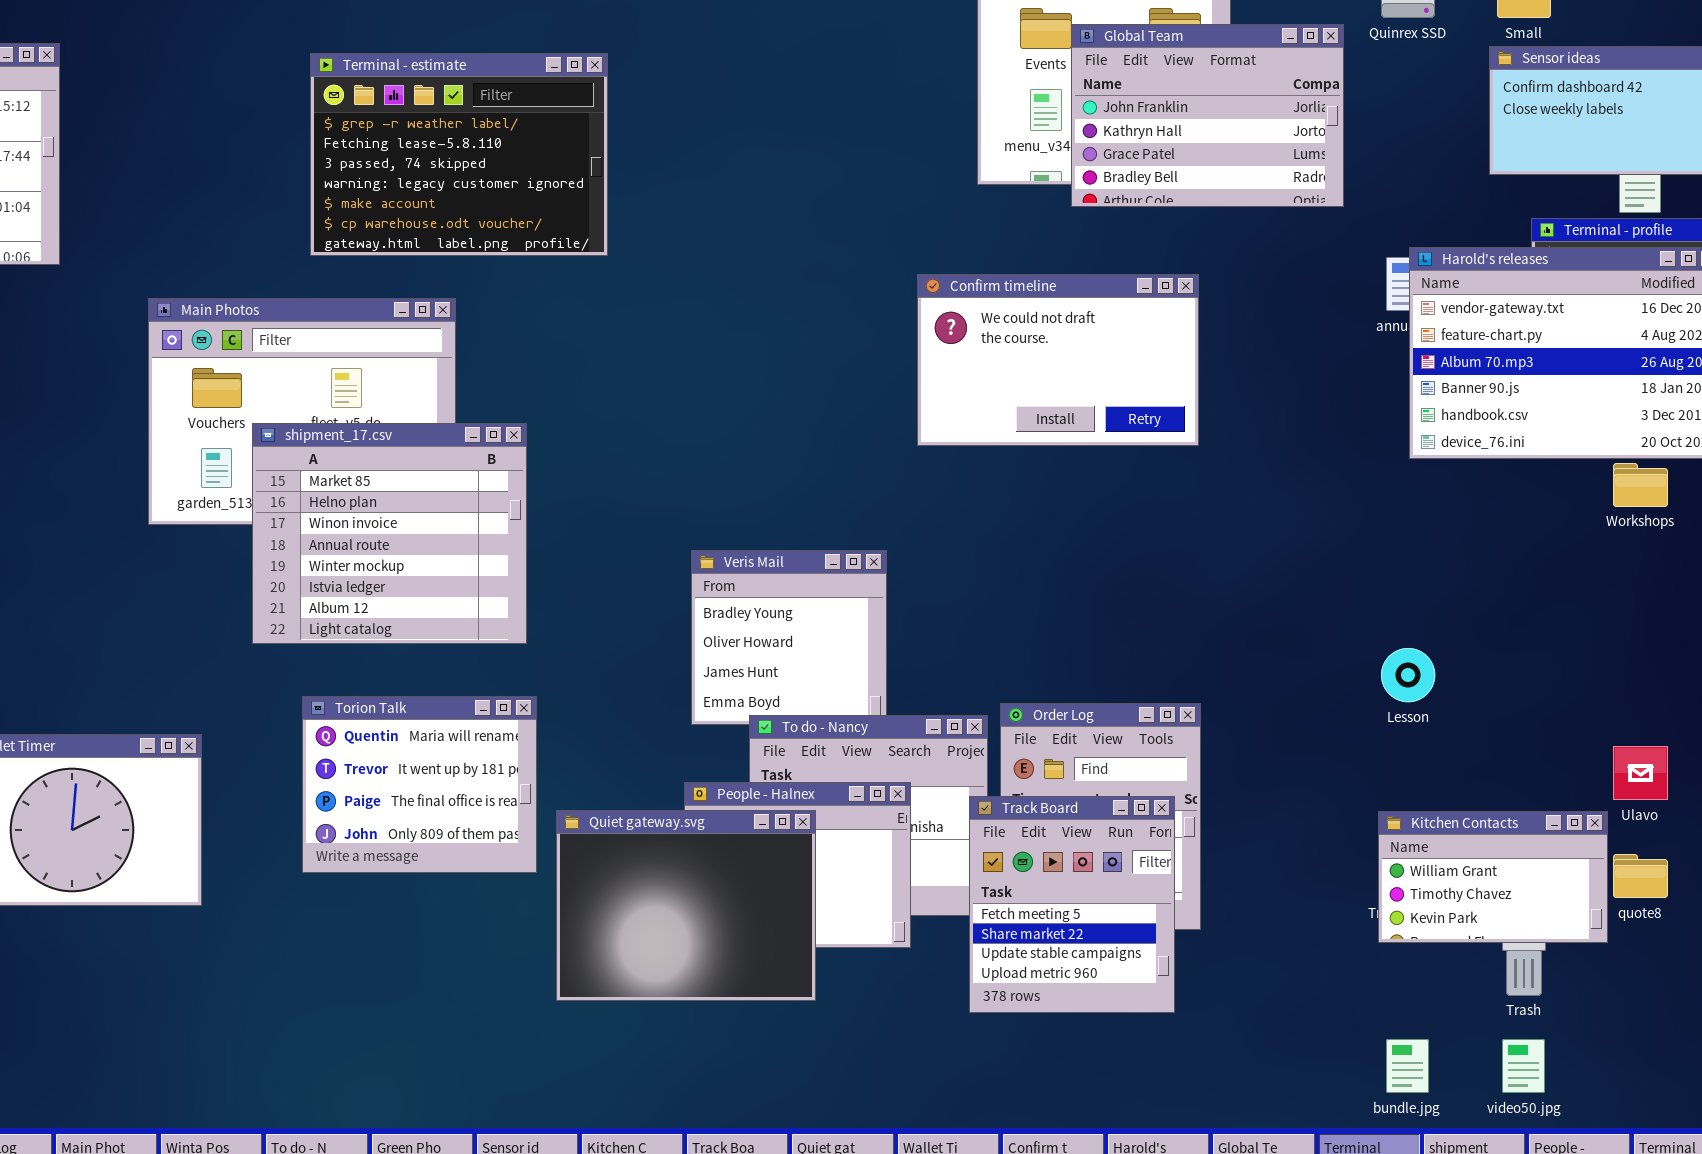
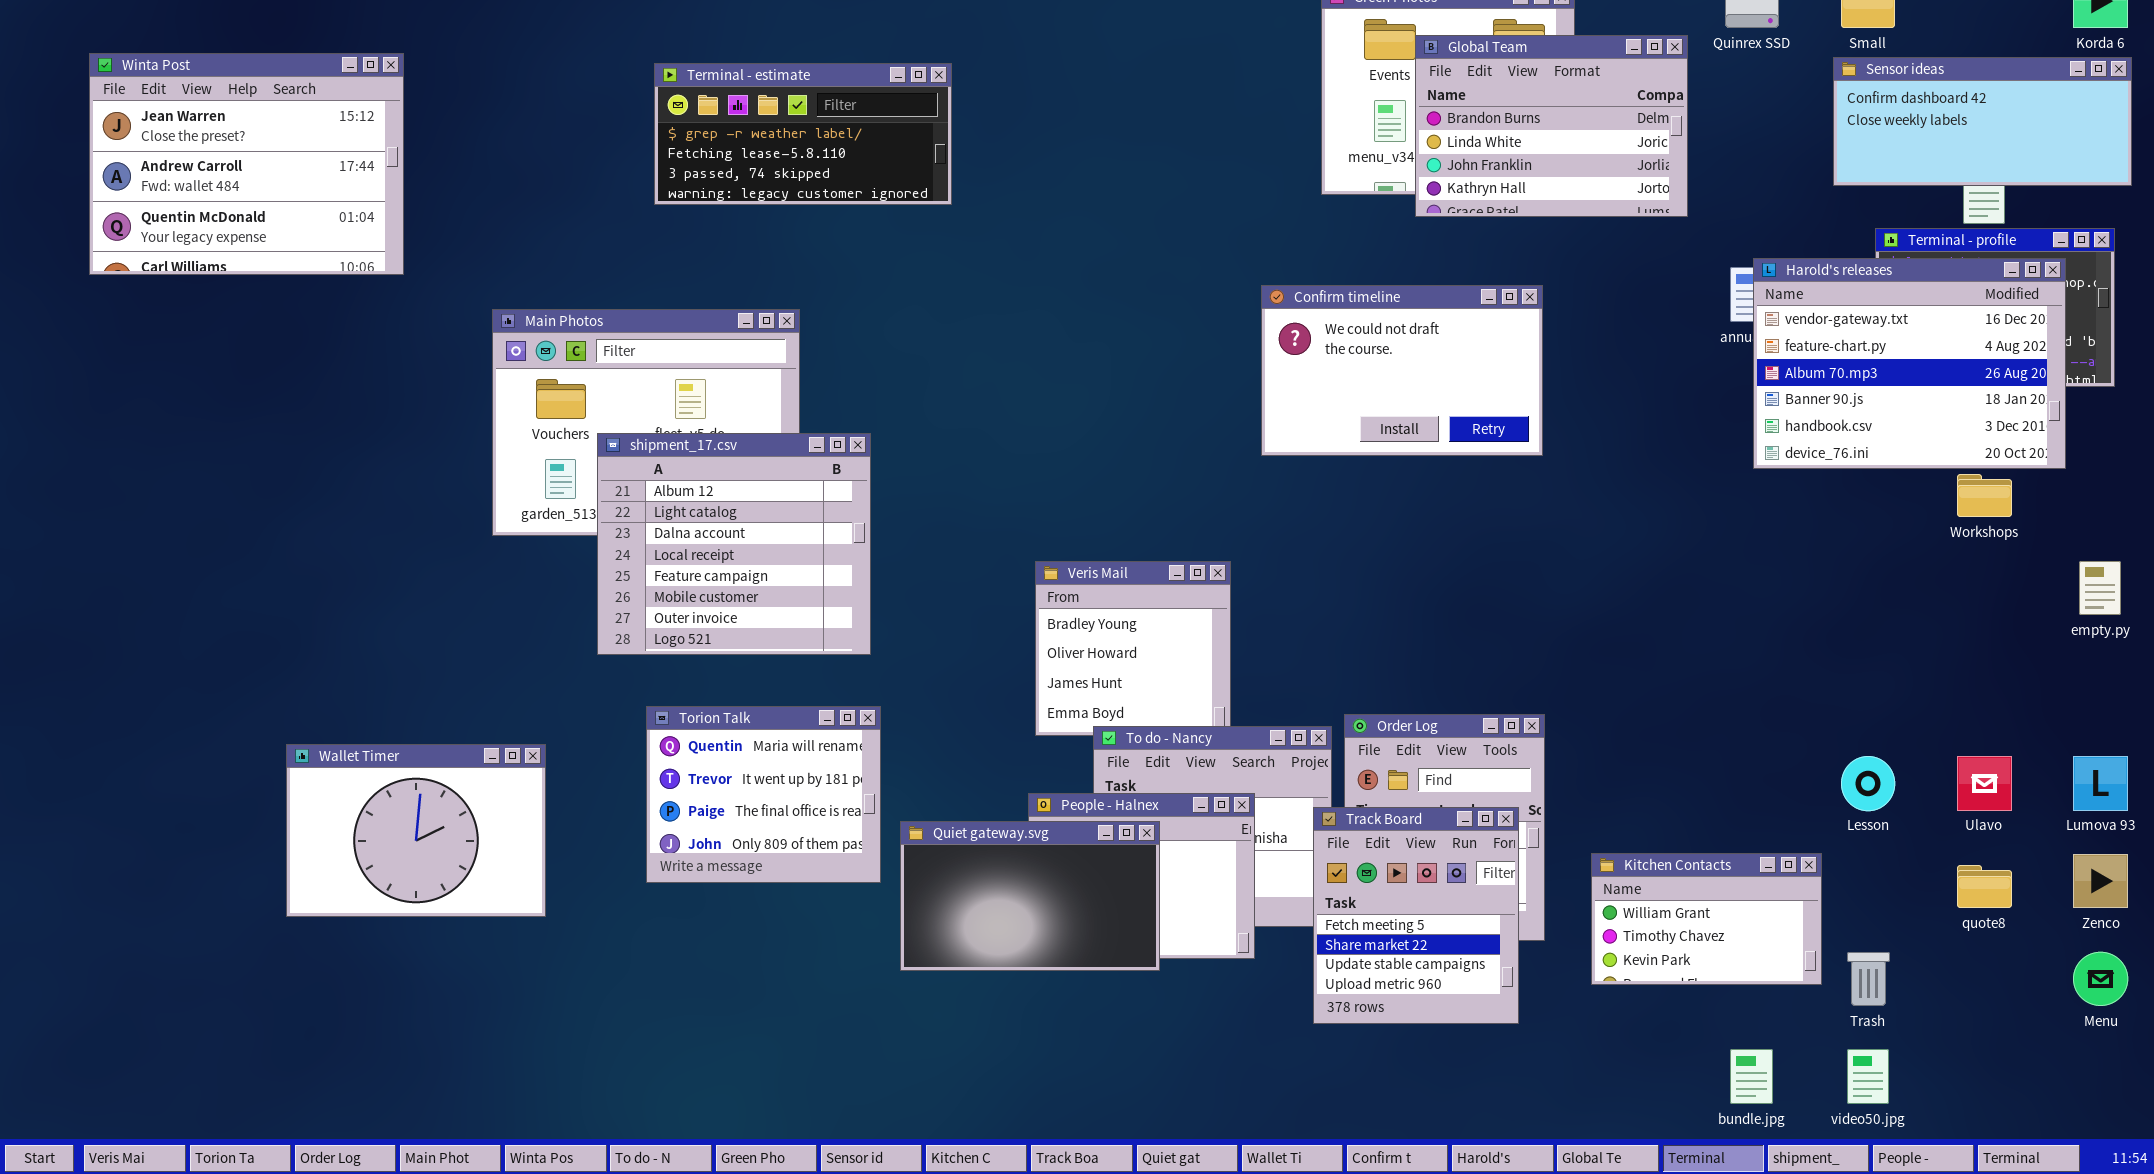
Global Team: [1071,24,1344,207] -> [1415,35,1688,217], scrolled up 2 rows
Terminal - estimate: [310,53,608,256] -> [654,63,952,205], resized
shipment_17.csv: [252,423,527,644] -> [597,433,871,655], scrolled down 6 rows
Lesson: [1381,648,1435,702] -> [1841,756,1895,811], moved
Quiet gateway.svg: [556,810,816,1001] -> [900,821,1160,971], resized
Kitchen Contacts: [1378,811,1608,943] -> [1591,853,1822,985], moved

